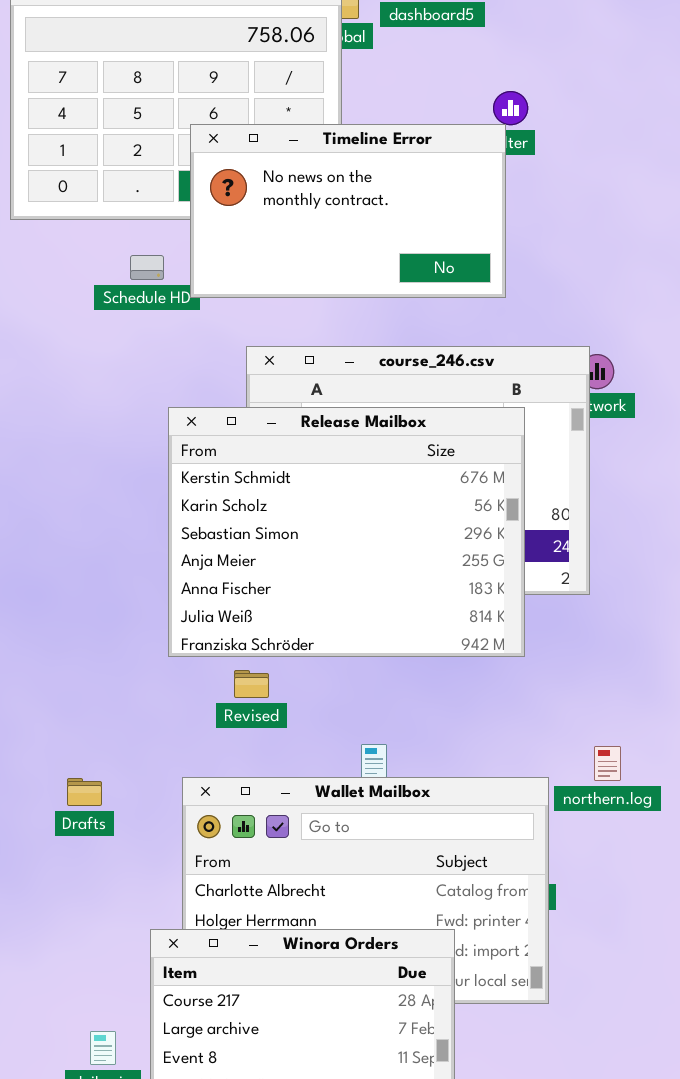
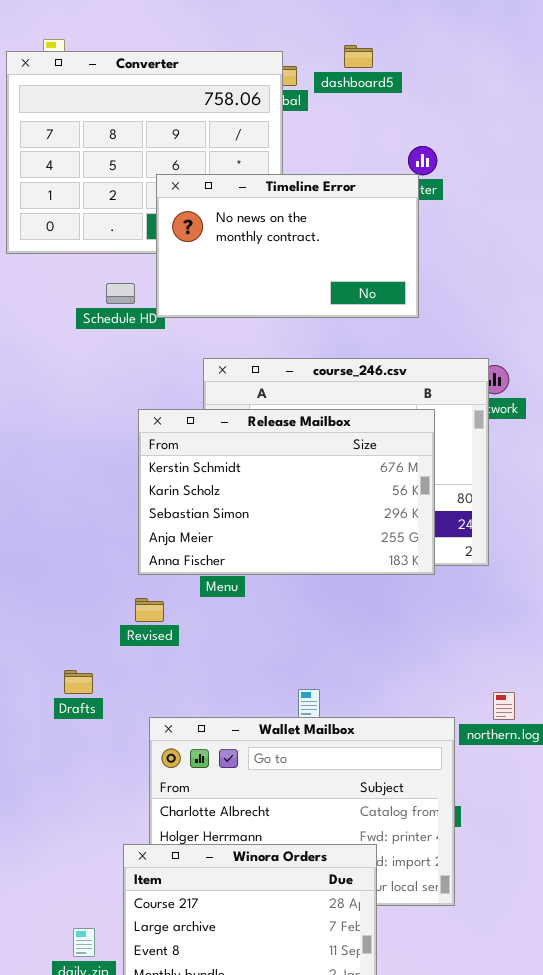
Release Mailbox: [168,407,525,657] -> [138,409,435,575], resized
Revised: [234,670,269,698] -> [135,598,164,622], moved
Drafts: [67,778,102,806] -> [64,670,93,694], moved

